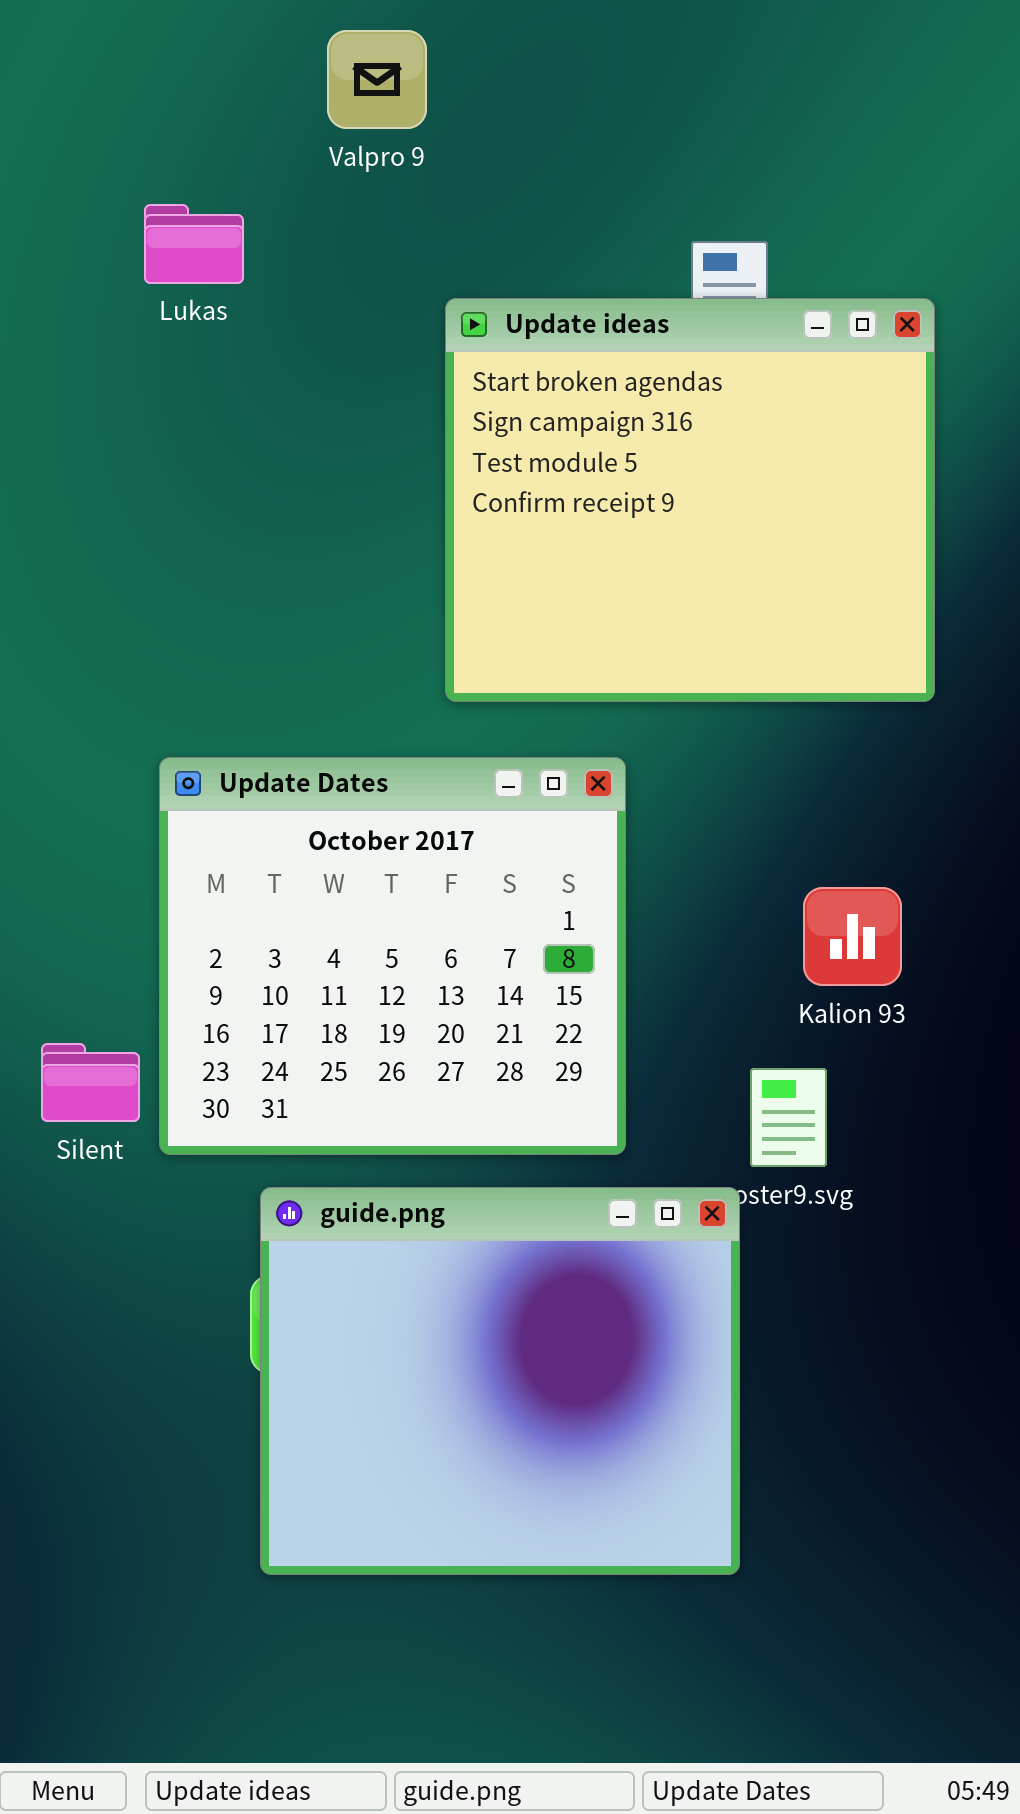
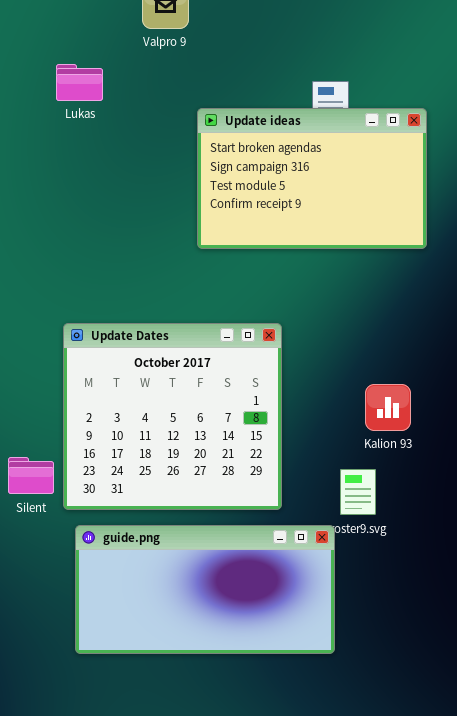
Update ideas: [445,298,935,702] -> [197,108,427,249], resized
guide.png: [260,1187,740,1575] -> [75,525,335,654], resized

